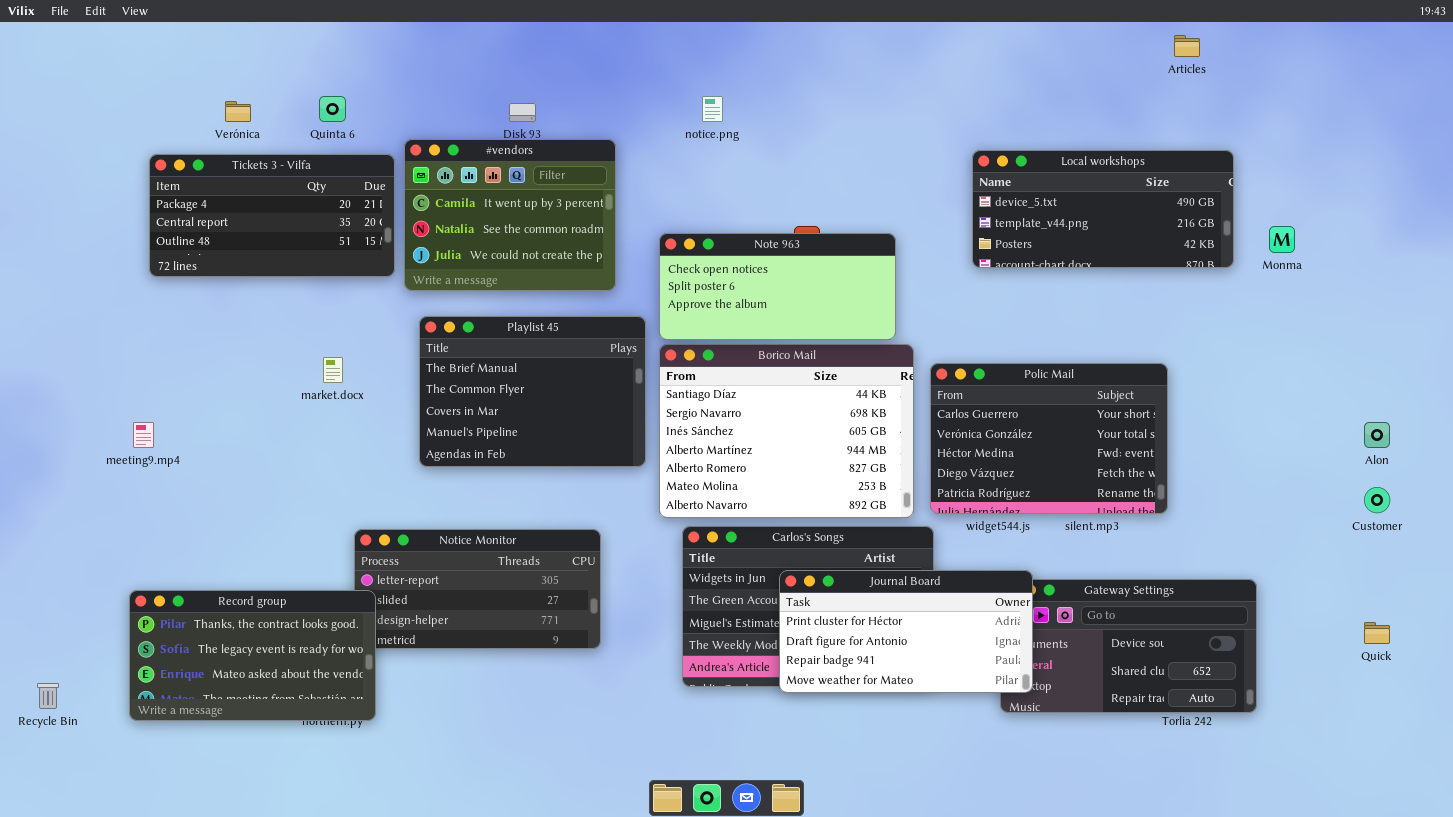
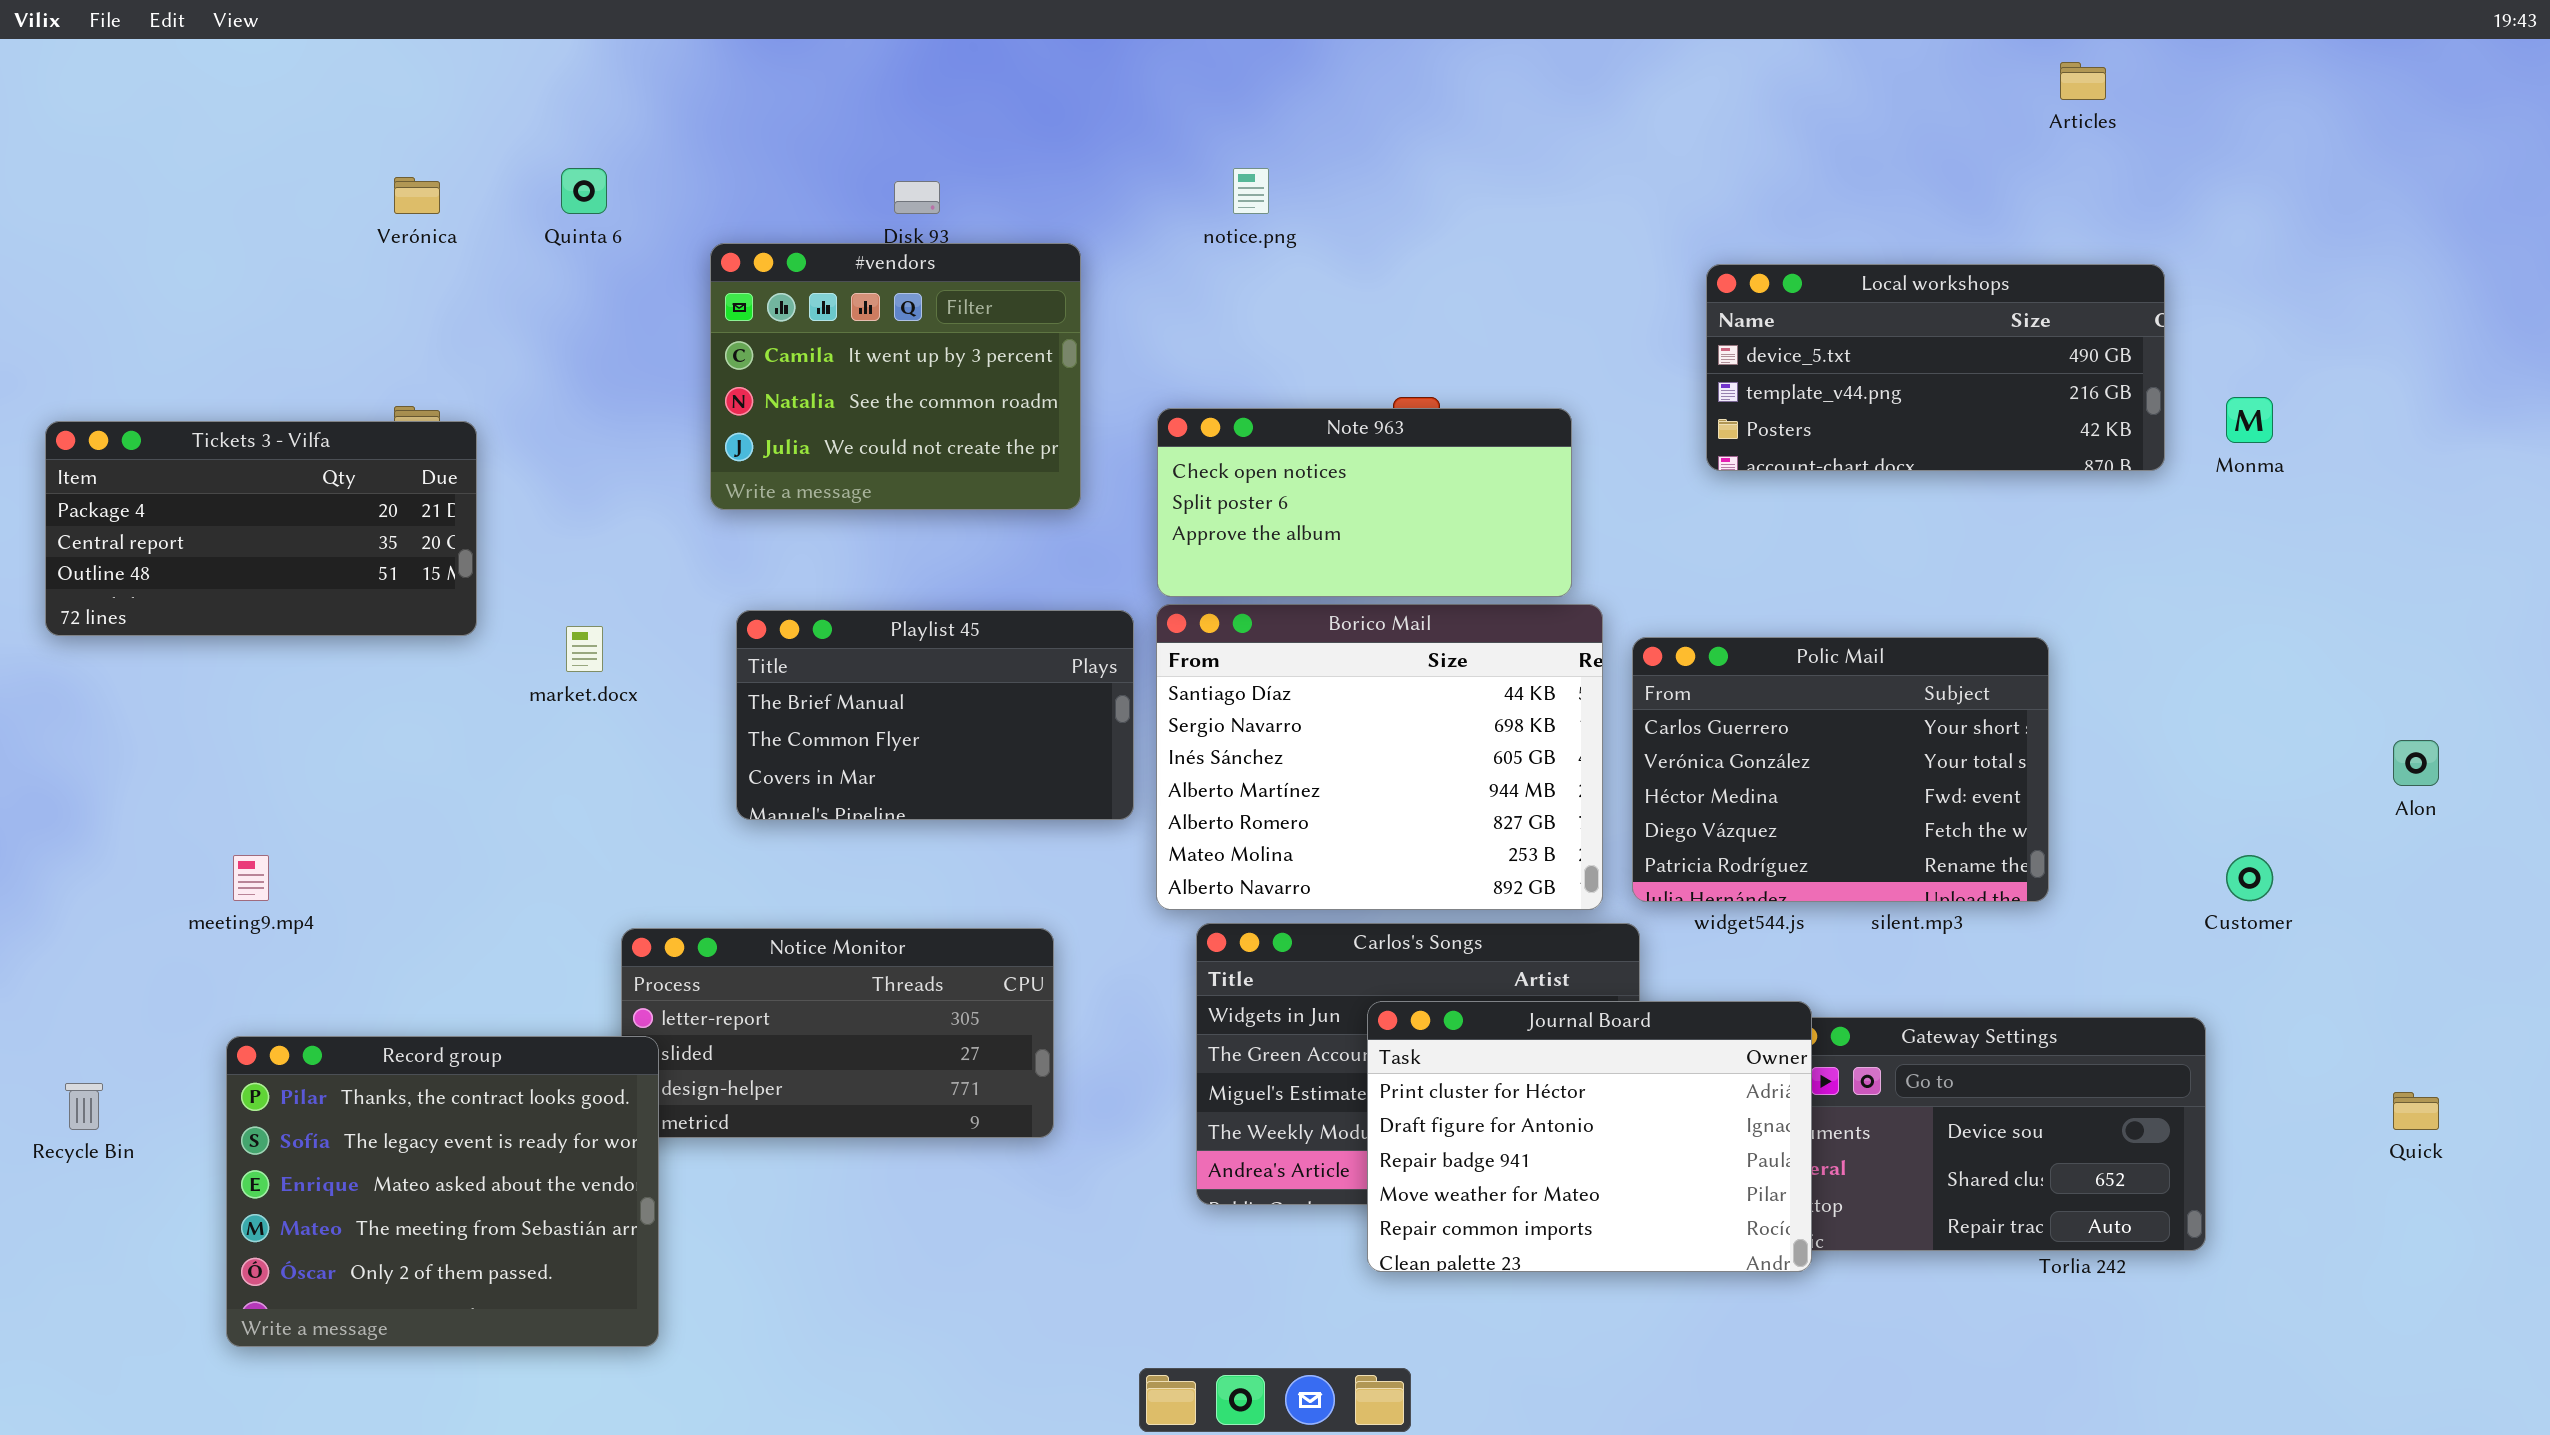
Tickets 3 - Vilfa: [149,154,395,277] -> [45,421,477,636], moved
Playlist 45: [419,316,646,467] -> [736,610,1134,820], resized
meeting9.mp4: [133,422,154,448] -> [233,855,269,901], moved
Customer: [1364,487,1390,513] -> [2226,855,2273,901], moved
Journal Board: [779,570,1033,693] -> [1367,1001,1812,1272], resized
Record group: [129,590,376,721] -> [226,1036,659,1347], resized
Recycle Bin: [37,683,59,709] -> [65,1083,103,1130], moved

